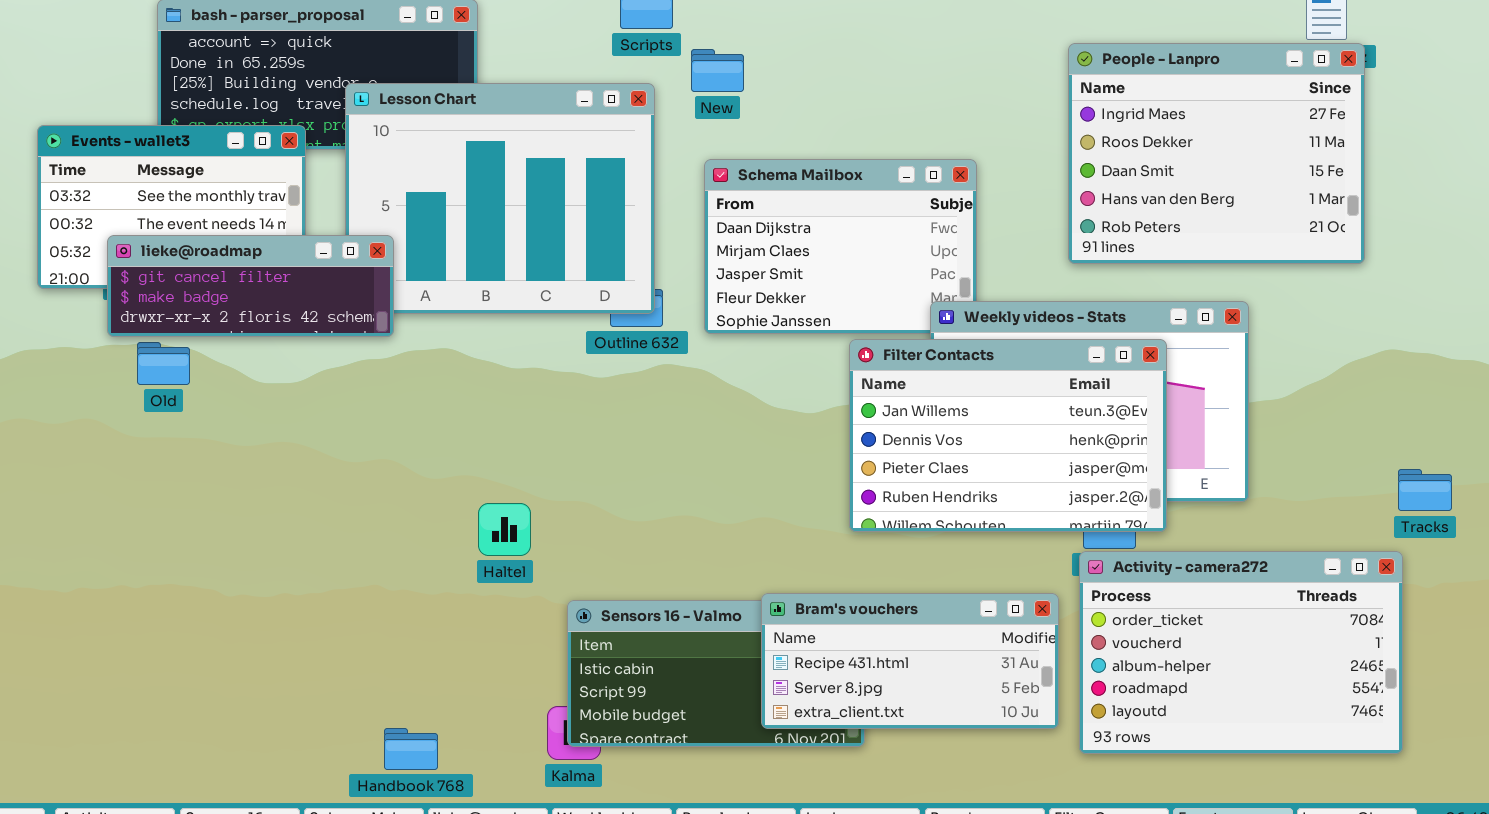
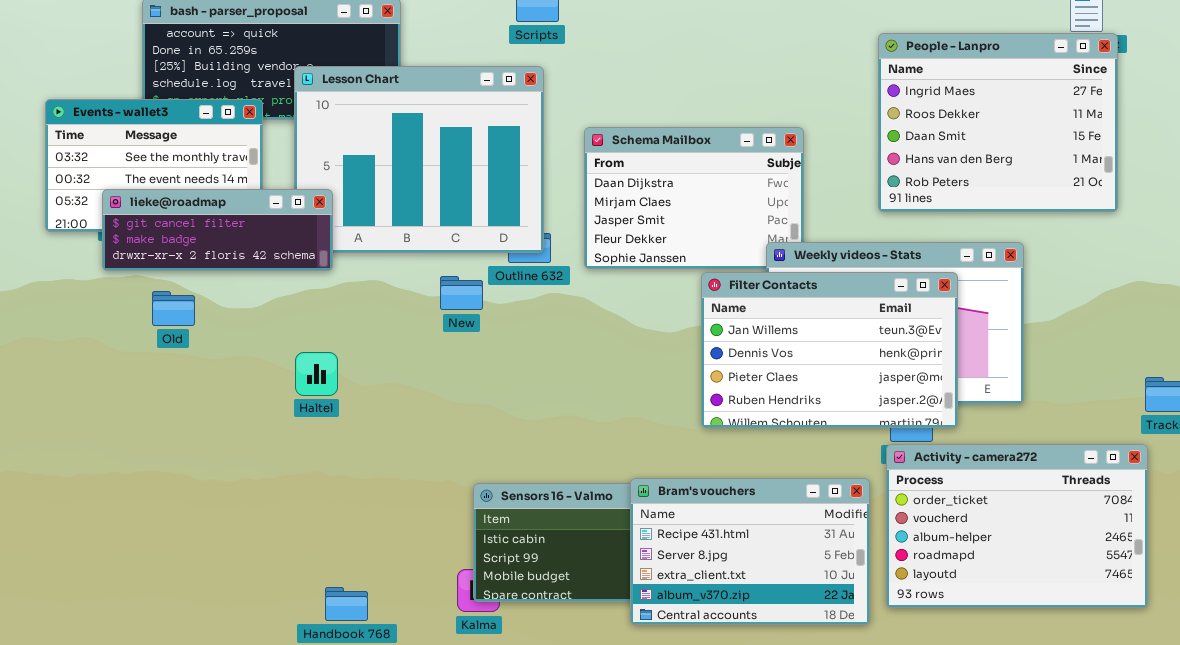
New: [691,49,744,92] -> [440,276,483,310], moved
Old: [137,342,190,385] -> [152,291,195,326], moved
Haltel: [478,503,531,556] -> [295,352,338,396], moved
Bram's vouchers: [761,593,1059,729] -> [630,478,870,625], resized

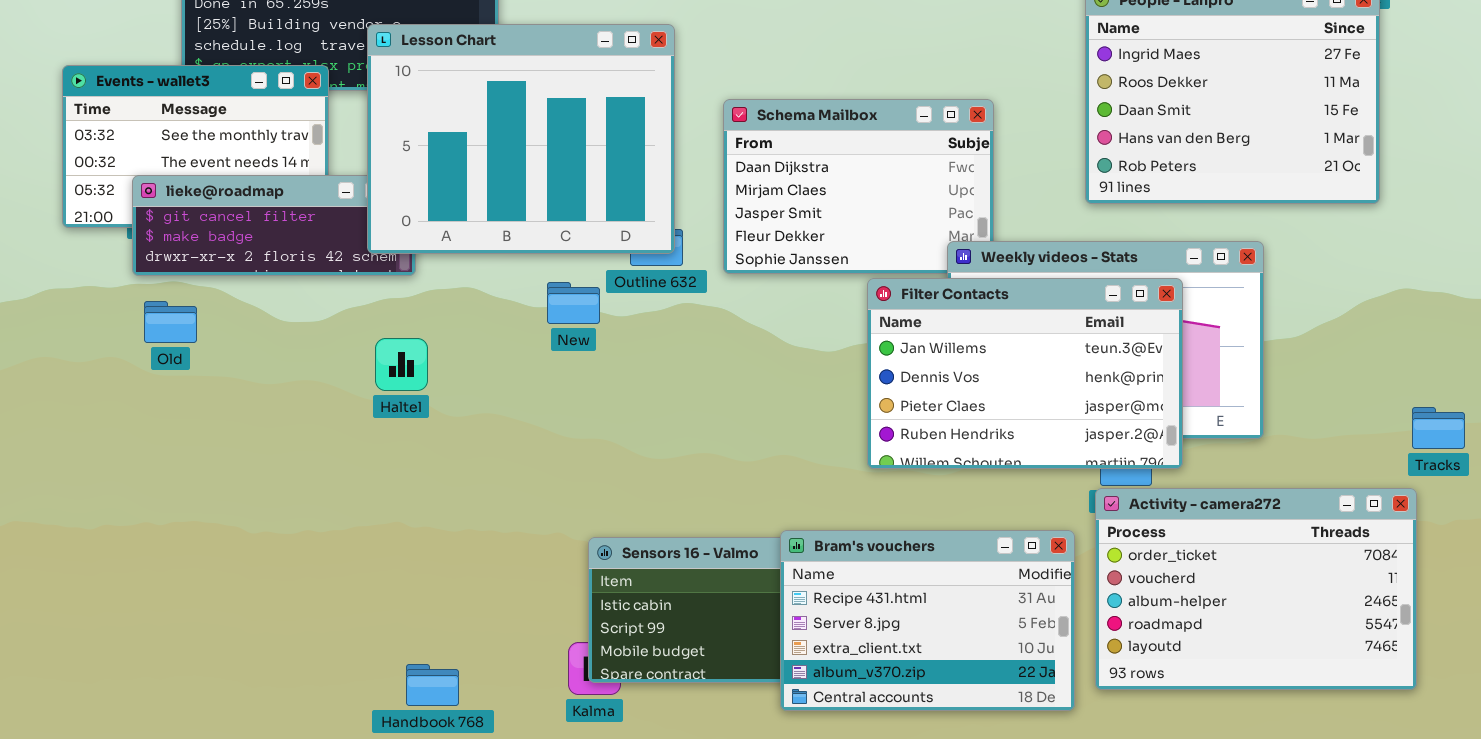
Lesson Chart: [294,66,544,253] -> [367,24,675,254], raised
Old: [152,291,195,326] -> [144,301,197,343], moved
Haltel: [295,352,338,396] -> [375,338,428,391], moved

